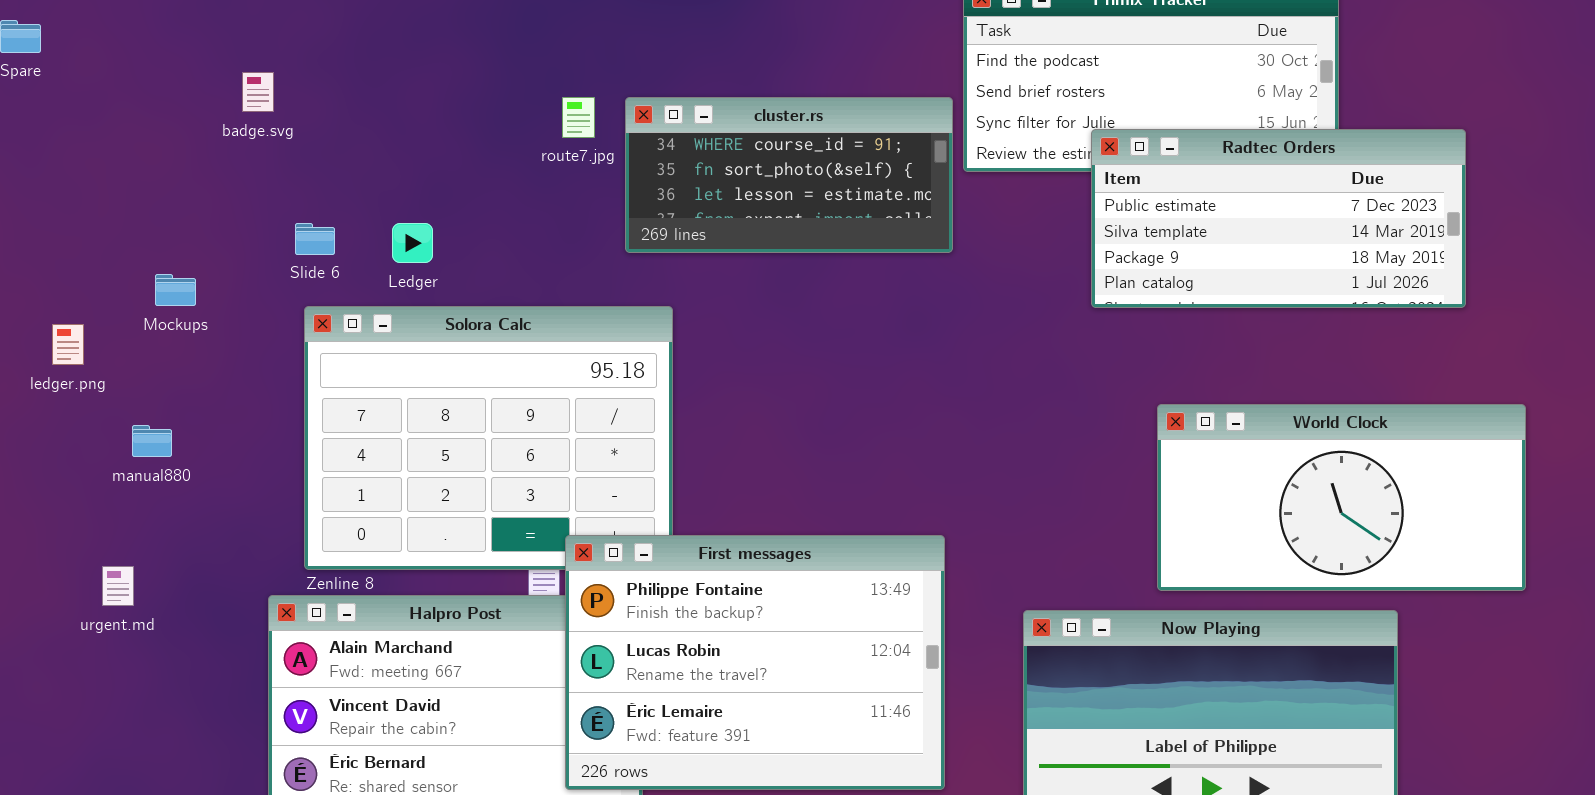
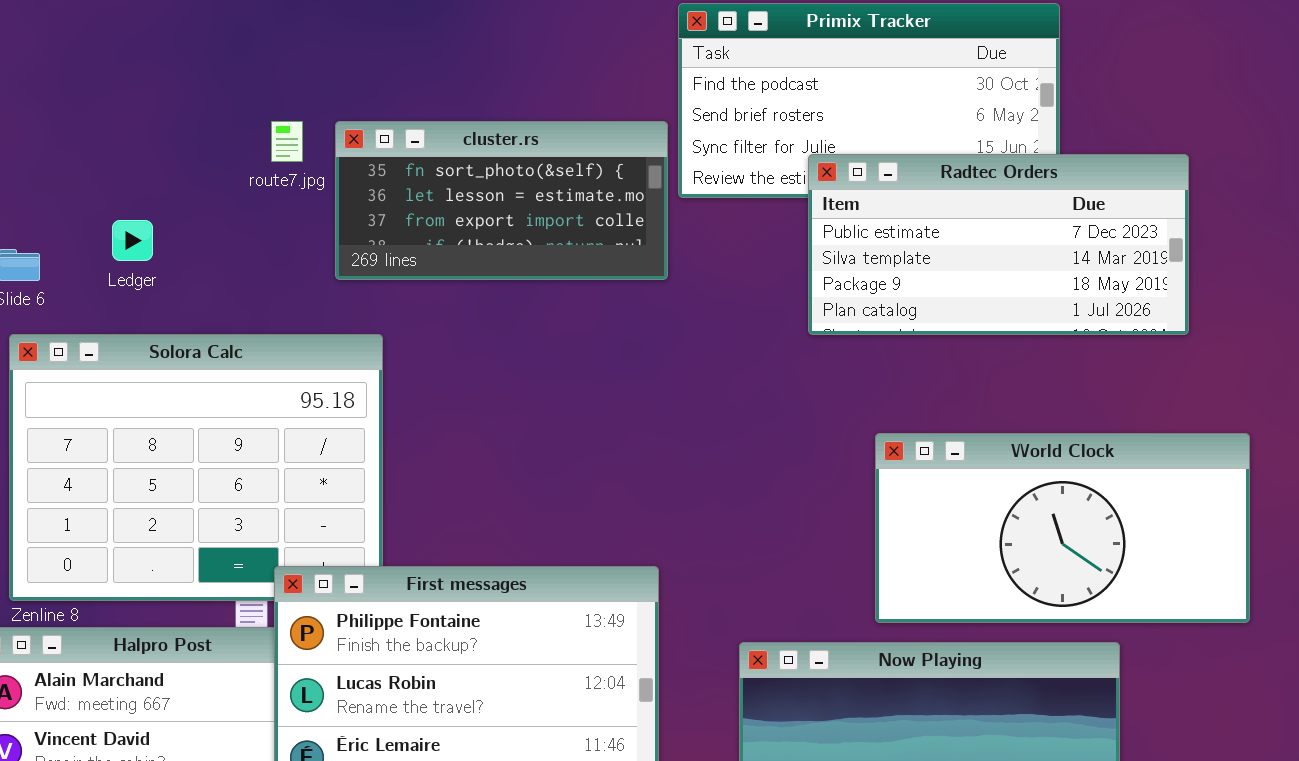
cluster.rs: [625,97,953,253] -> [335,121,668,280], scrolled down 1 row
Ledger: [392,223,433,263] -> [112,220,153,261], moved

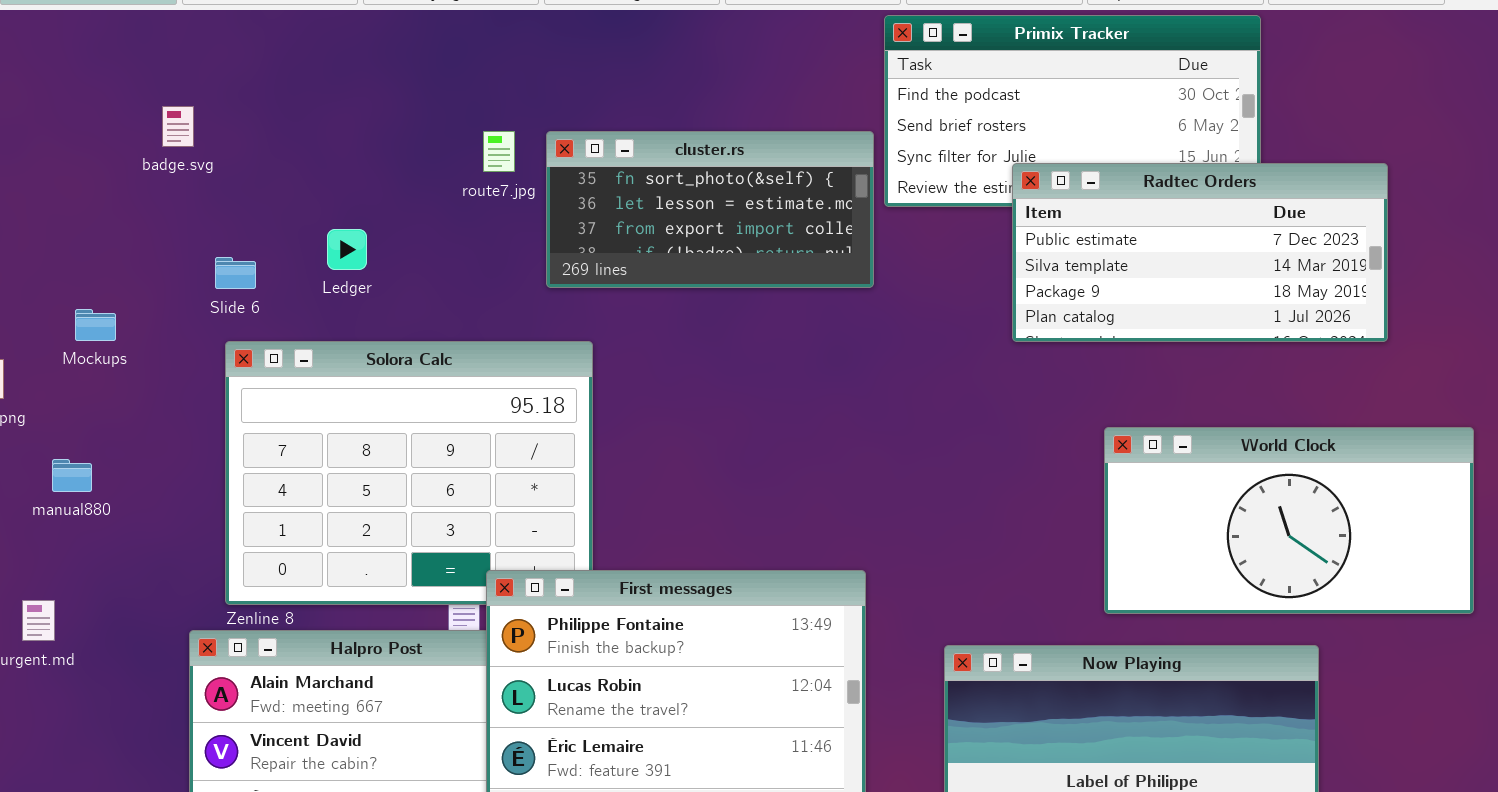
World Clock: [875,433,1250,623] -> [1104,427,1474,614], moved

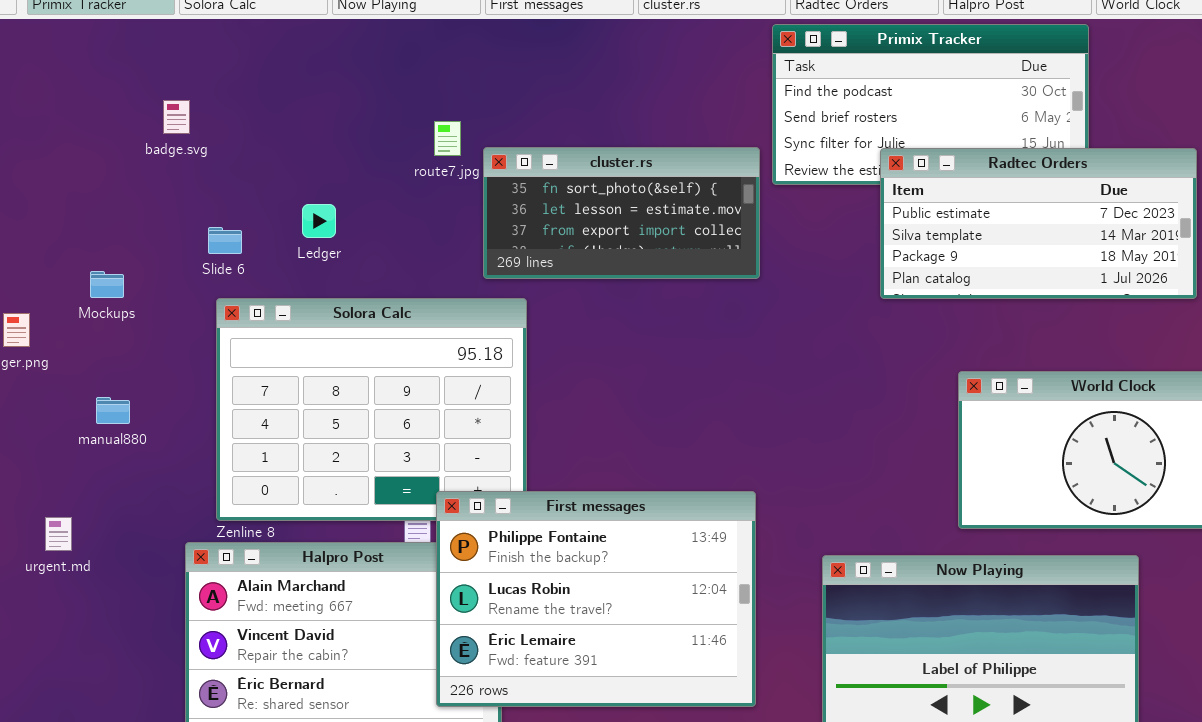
cluster.rs: [546,131,874,288] -> [483,147,760,279], moved
manual880: [52,459,92,492] -> [96,397,130,424], moved

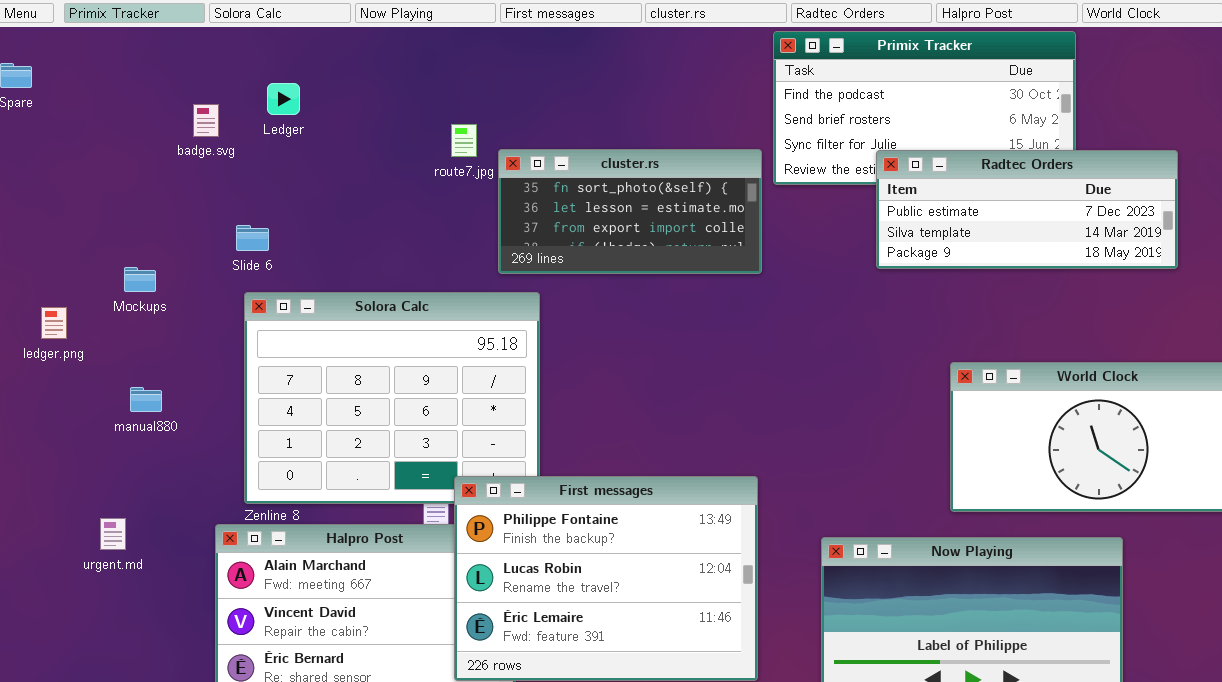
Radtec Orders: [880,148,1197,299] -> [876,150,1178,269], resized
Ledger: [302,204,336,238] -> [267,83,300,115], moved
urgent.md: [45,517,72,551] -> [100,518,126,550], moved

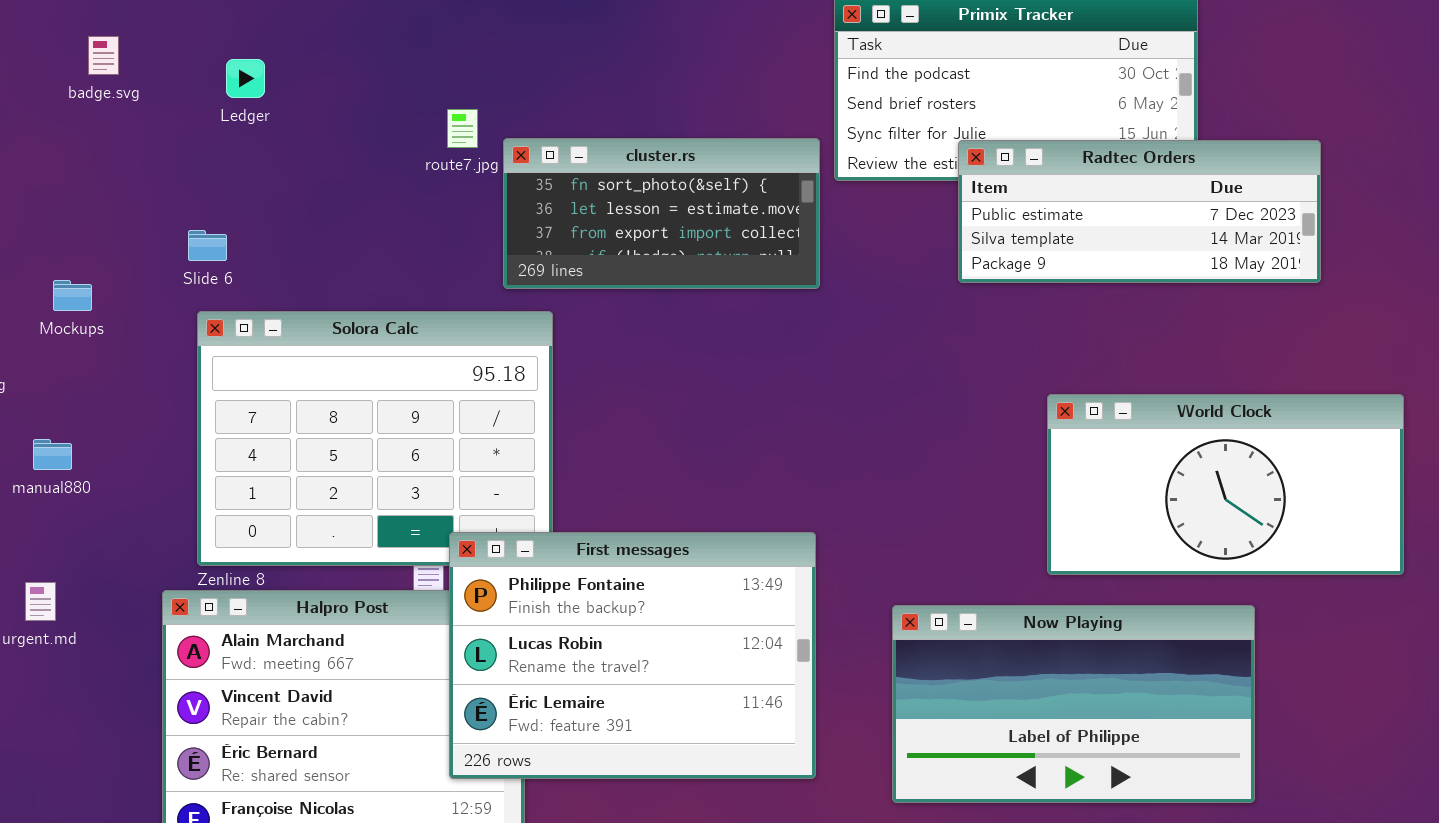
badge.svg: [193,104,219,137] -> [88,36,119,75], moved
manual880: [130,387,162,412] -> [33,439,72,470], moved

